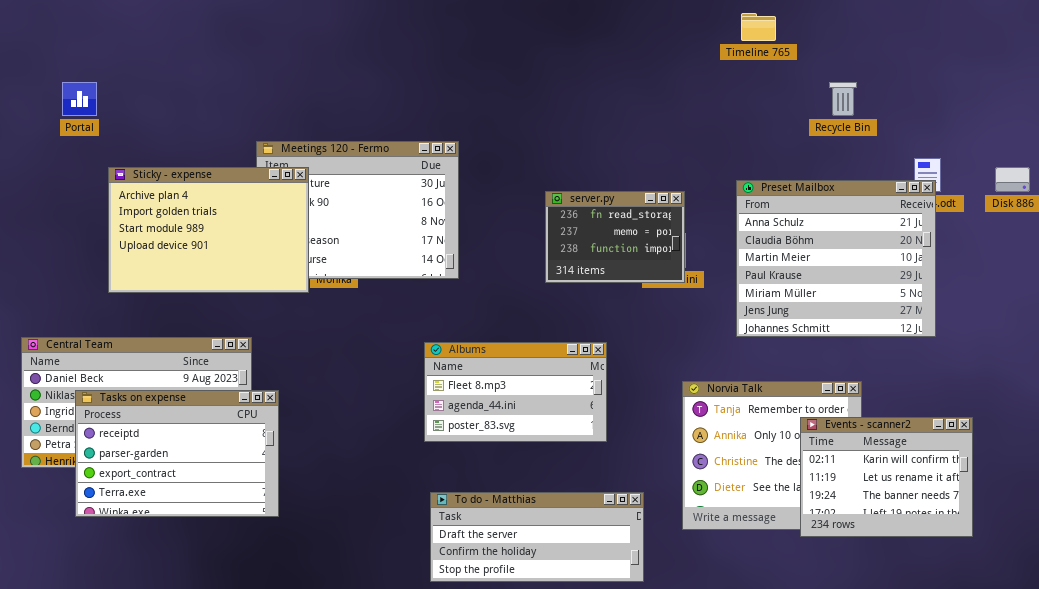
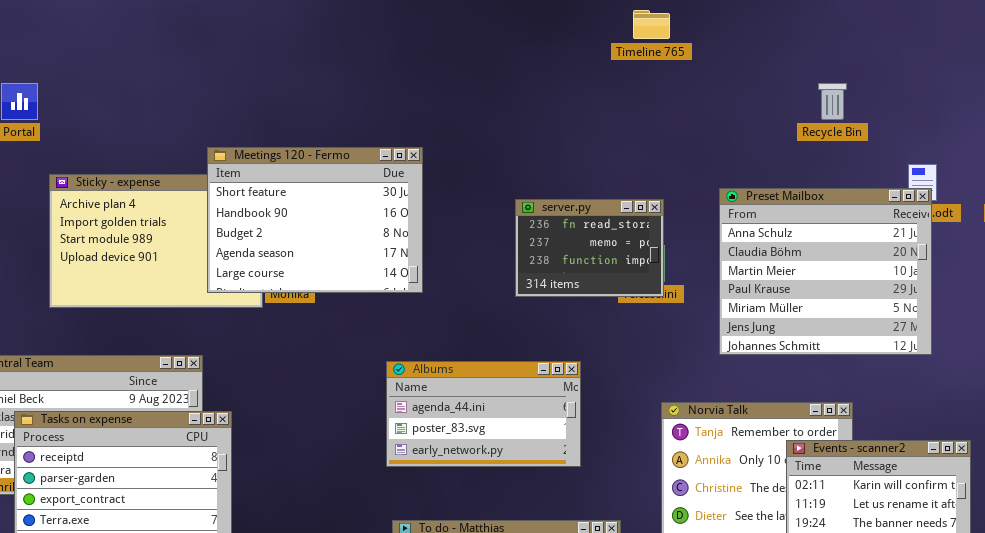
Timeline 765: [741,13,776,41] -> [633,10,670,39], moved
Meetings 120 - Fermo: [256,141,459,279] -> [207,147,423,293], raised
Albums: [424,342,607,442] -> [386,361,581,467], scrolled down 1 row

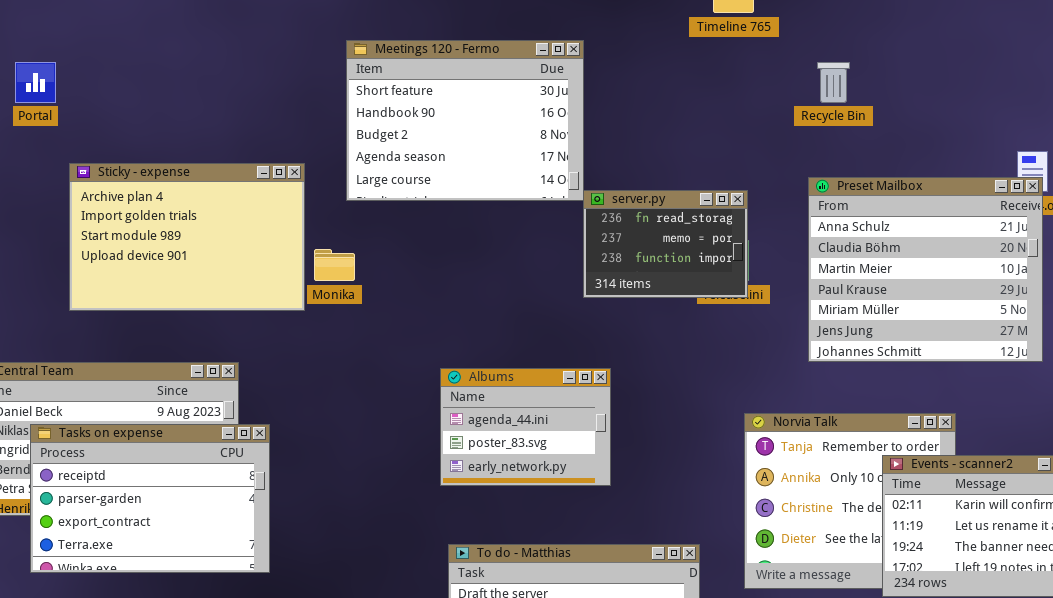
Recycle Bin: [818,83,847,120] -> [817,62,850,103], moved
Meetings 120 - Fermo: [207,147,423,293] -> [346,40,584,201], moved
Albums: [386,361,581,467] -> [440,368,611,486], resized

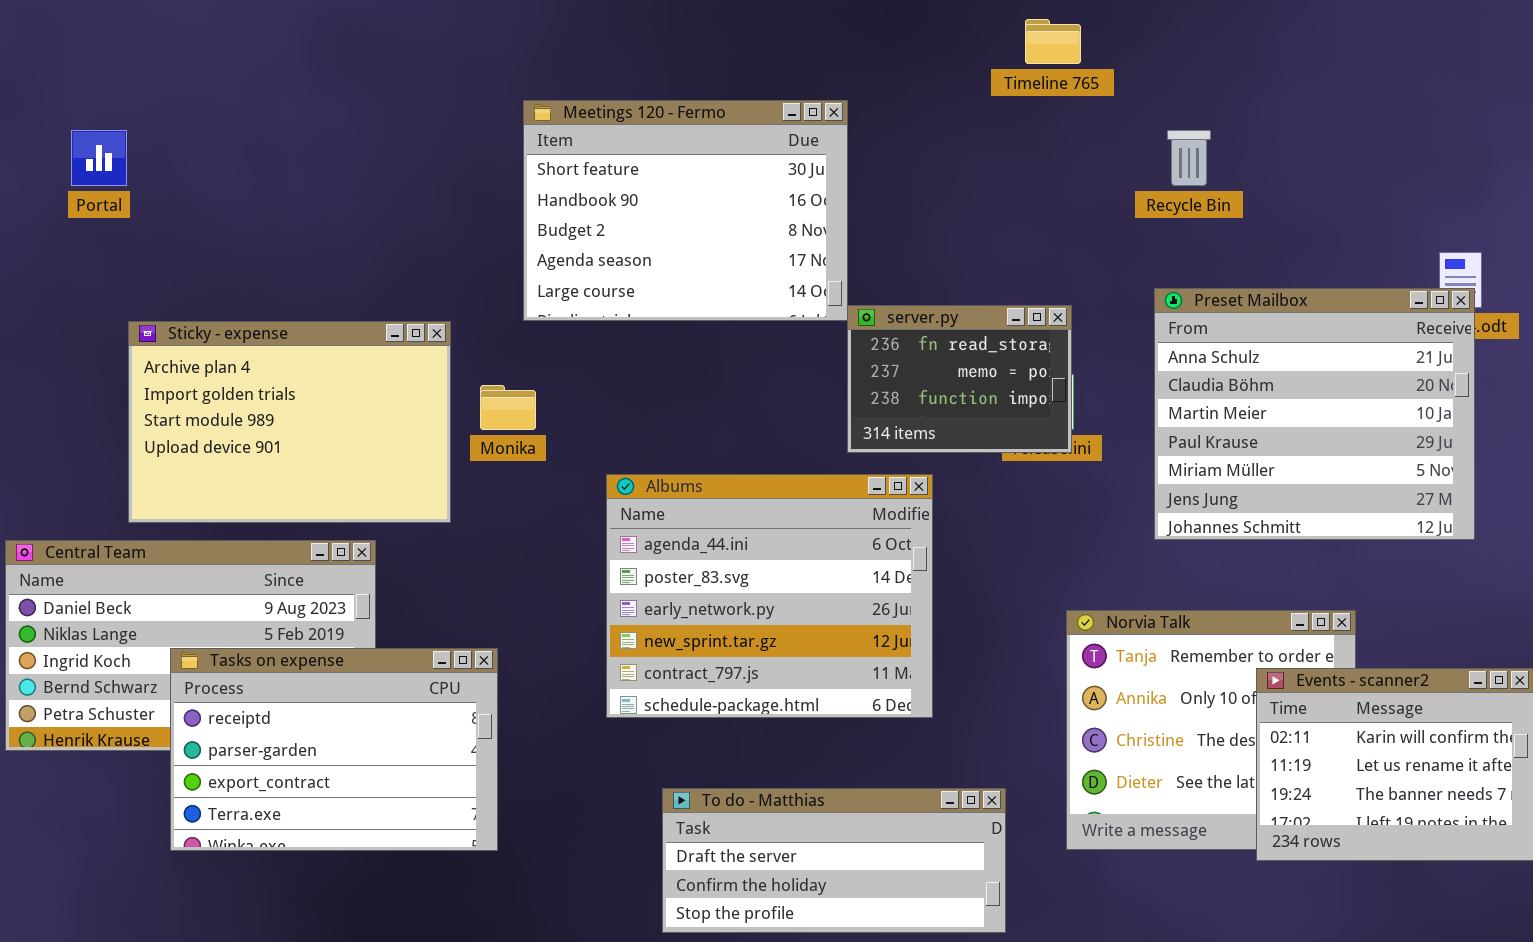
Sticky - expense: [69,163,305,311] -> [128,321,451,523], moved
Albums: [440,368,611,486] -> [606,474,933,718], moved, resized
Tasks on expense: [30,424,270,573] -> [170,648,498,851], moved

